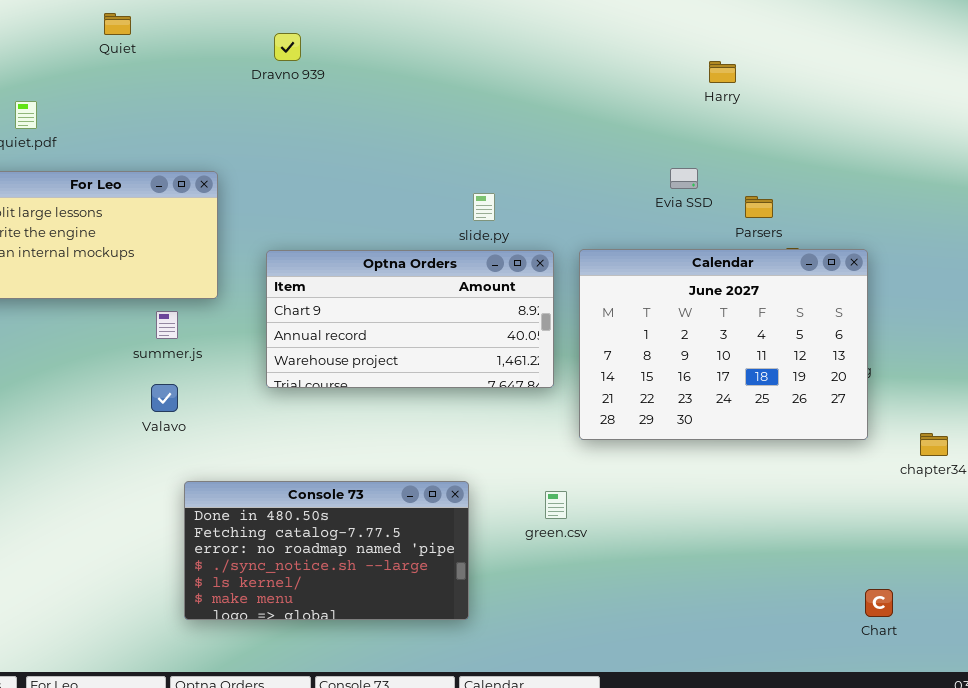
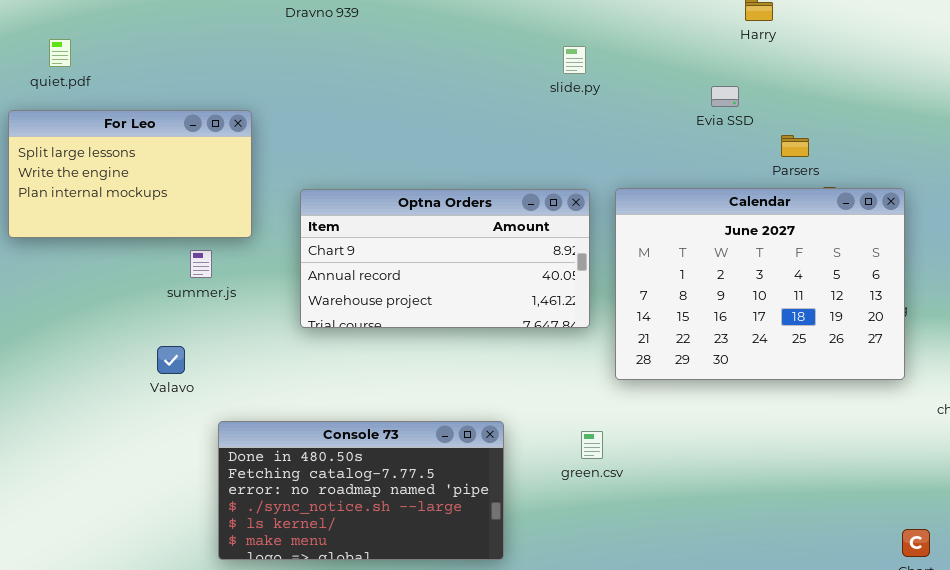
Evia SSD: [670,168,698,189] -> [711,86,739,107], moved
slide.py: [473,193,495,221] -> [563,46,586,74], moved
Valavo: [151,384,178,412] -> [157,346,185,374], moved

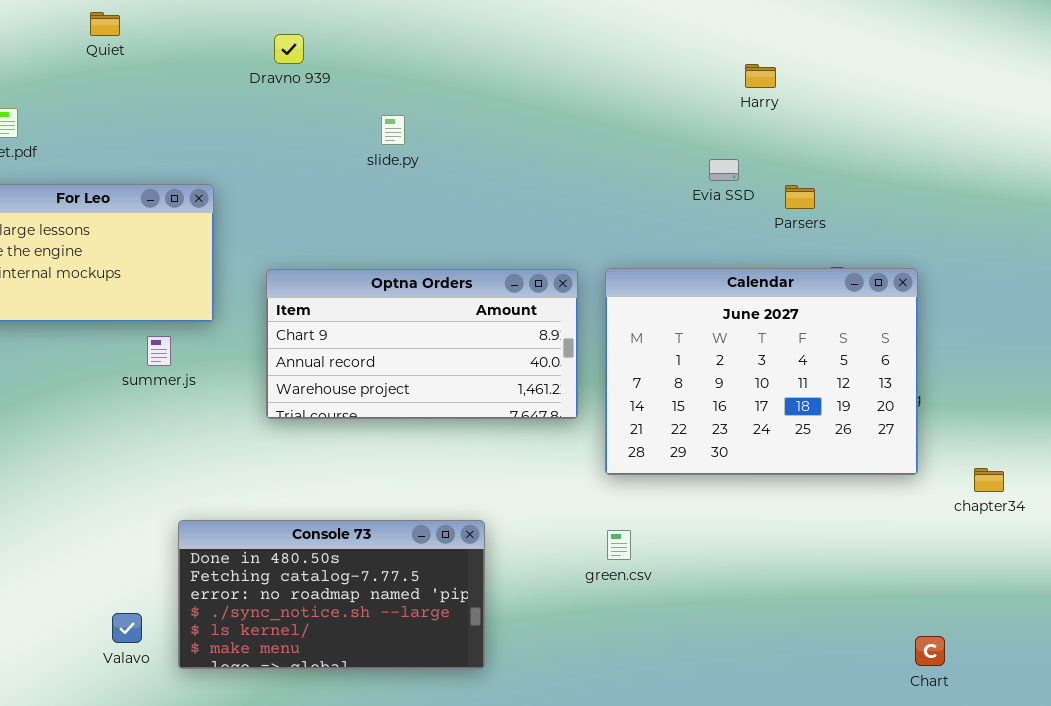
slide.py: [563,46,586,74] -> [381,115,405,145], moved
Parsers: [781,135,809,157] -> [785,185,815,209], moved
Valavo: [157,346,185,374] -> [112,613,142,643], moved
green.csv: [581,431,603,459] -> [607,530,631,560], moved

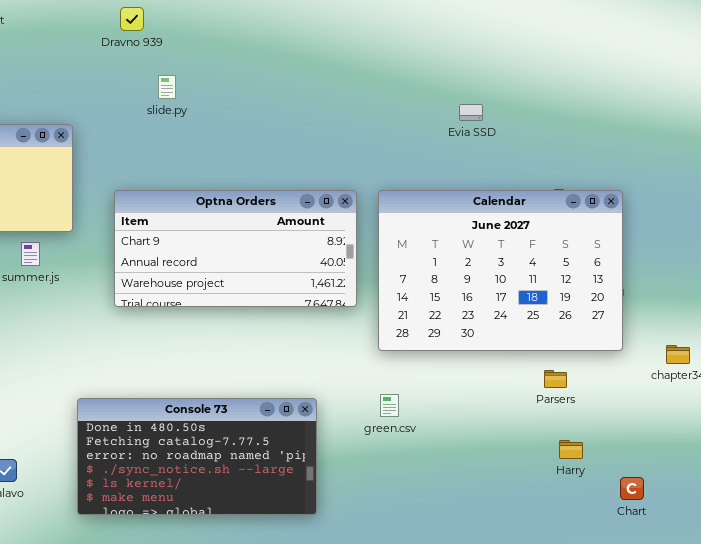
Harry: [745,64,776,88] -> [559,440,583,459], moved
slide.py: [381,115,405,145] -> [158,75,176,99], moved
Parsers: [785,185,815,209] -> [544,370,567,388], moved
Console 73: [178,520,485,669] -> [77,398,317,515], moved

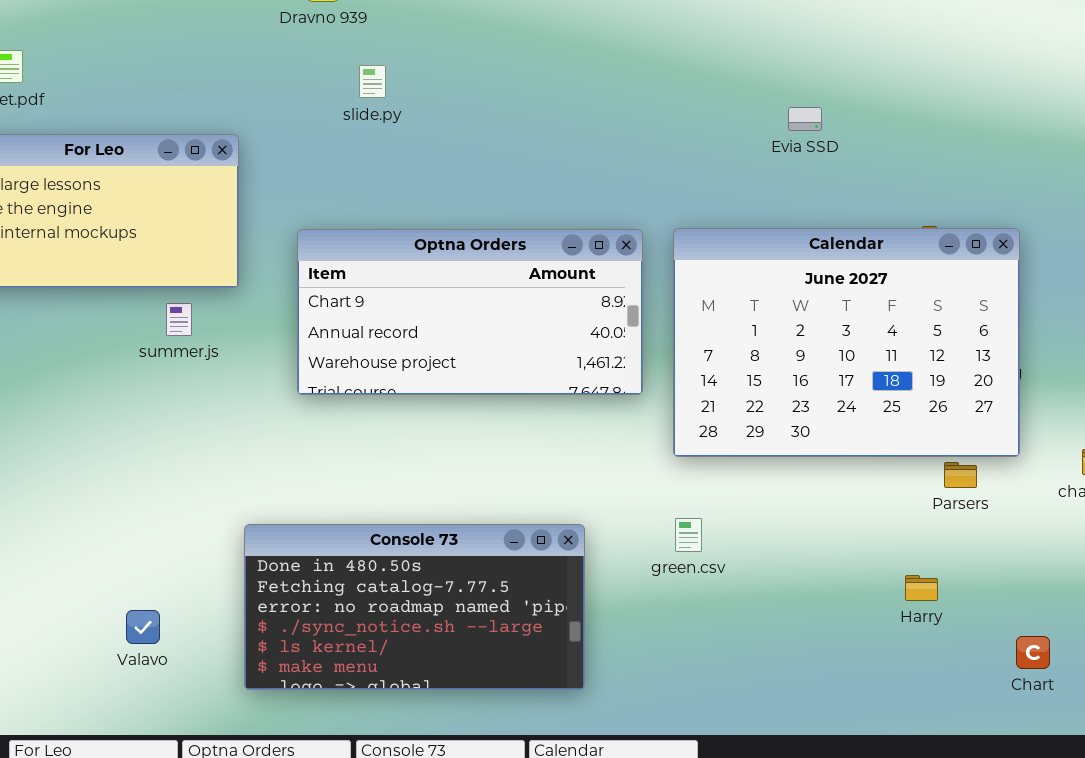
Parsers: [544,370,567,388] -> [944,462,977,488], moved
Harry: [559,440,583,459] -> [905,575,938,601], moved

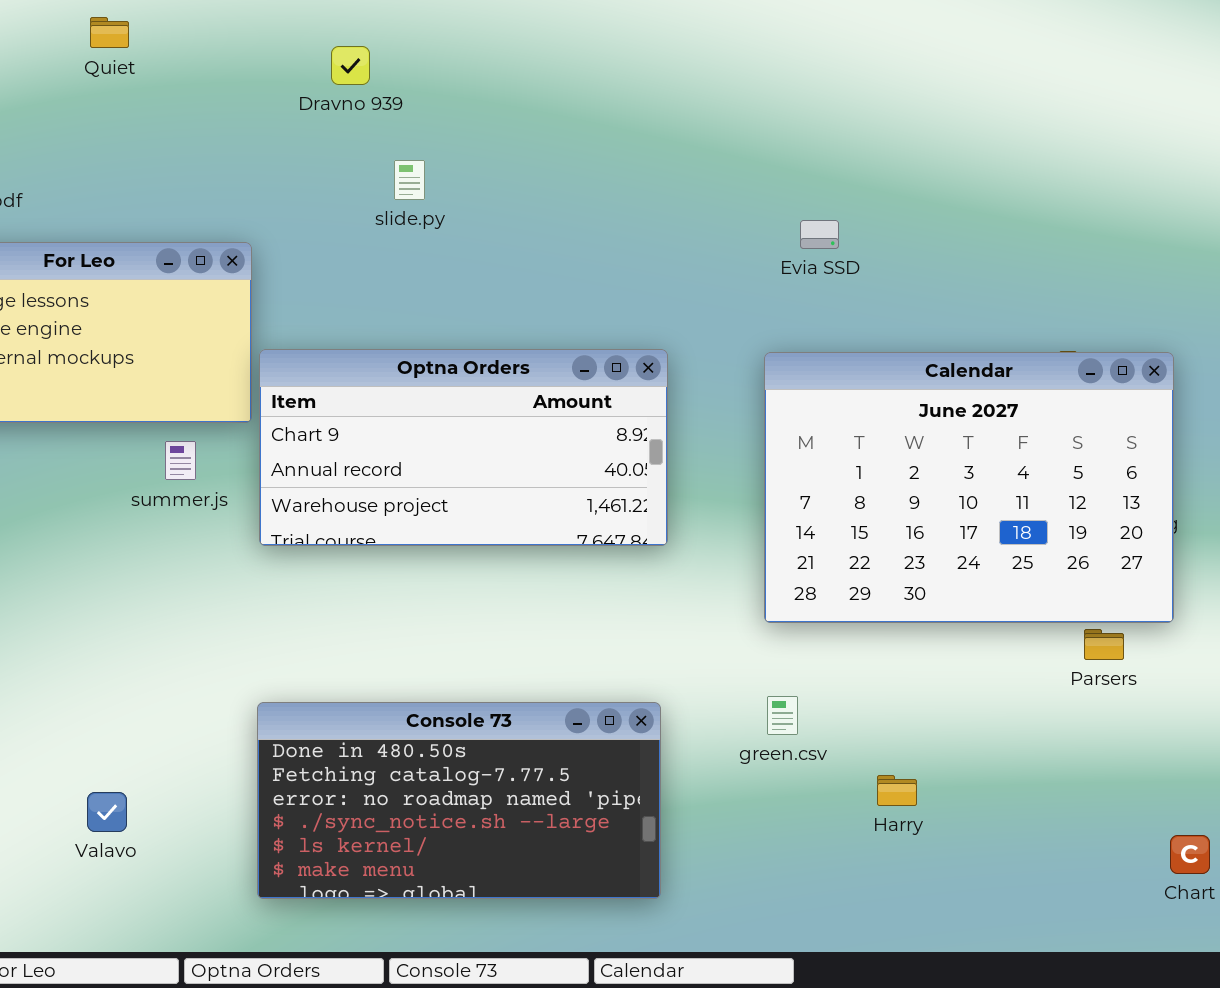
Evia SSD: [788,107,822,131] -> [800,220,839,249], moved
Optna Orders: [297,229,643,395] -> [259,349,668,546], moved
Harry: [905,575,938,601] -> [877,775,917,806], moved
Valavo: [126,610,160,644] -> [87,792,127,832], moved

